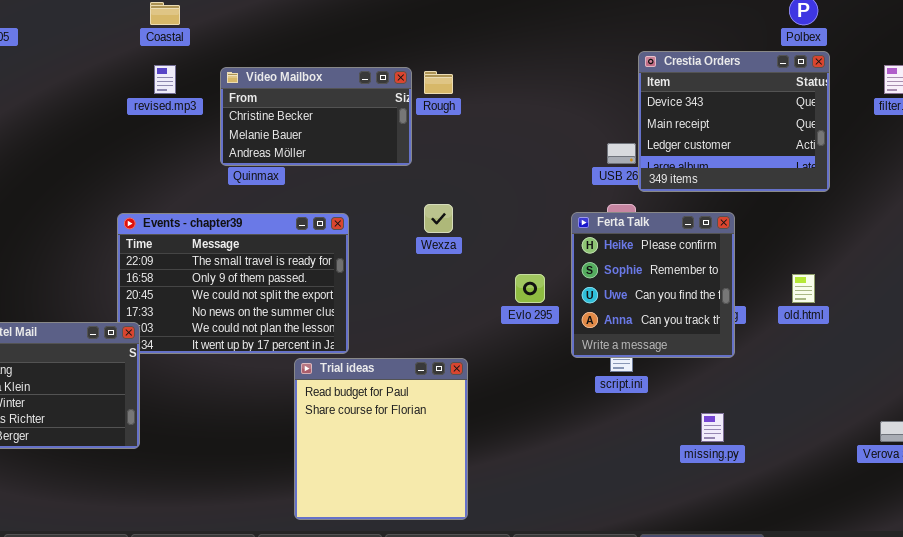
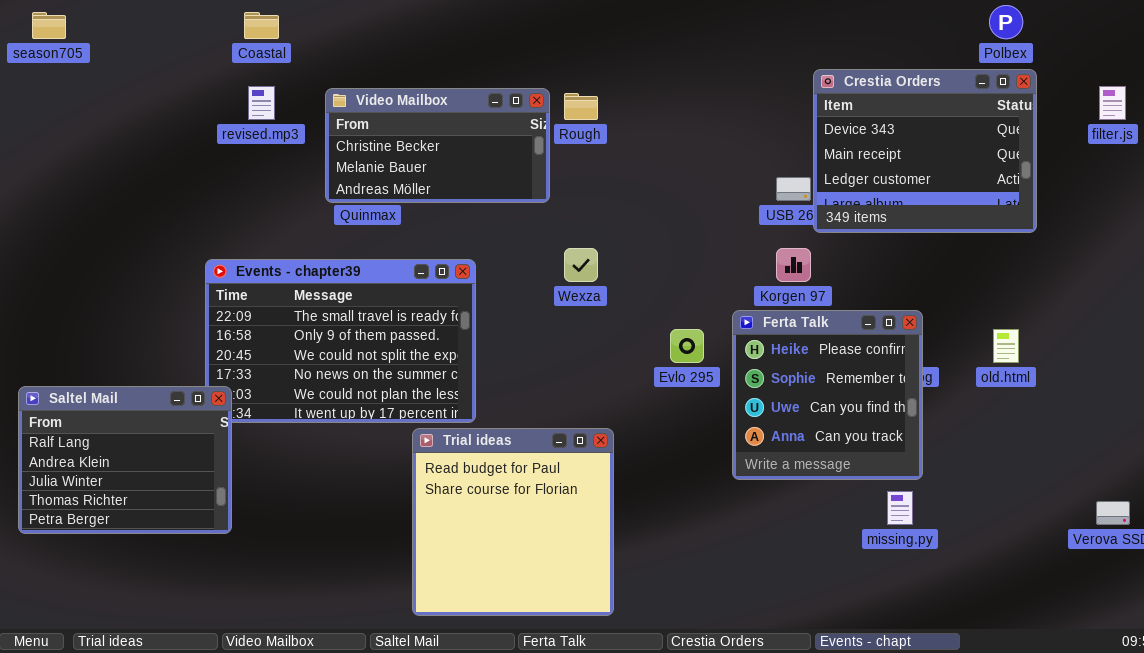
Ferta Talk: [571,212,735,358] -> [732,310,923,480], moved

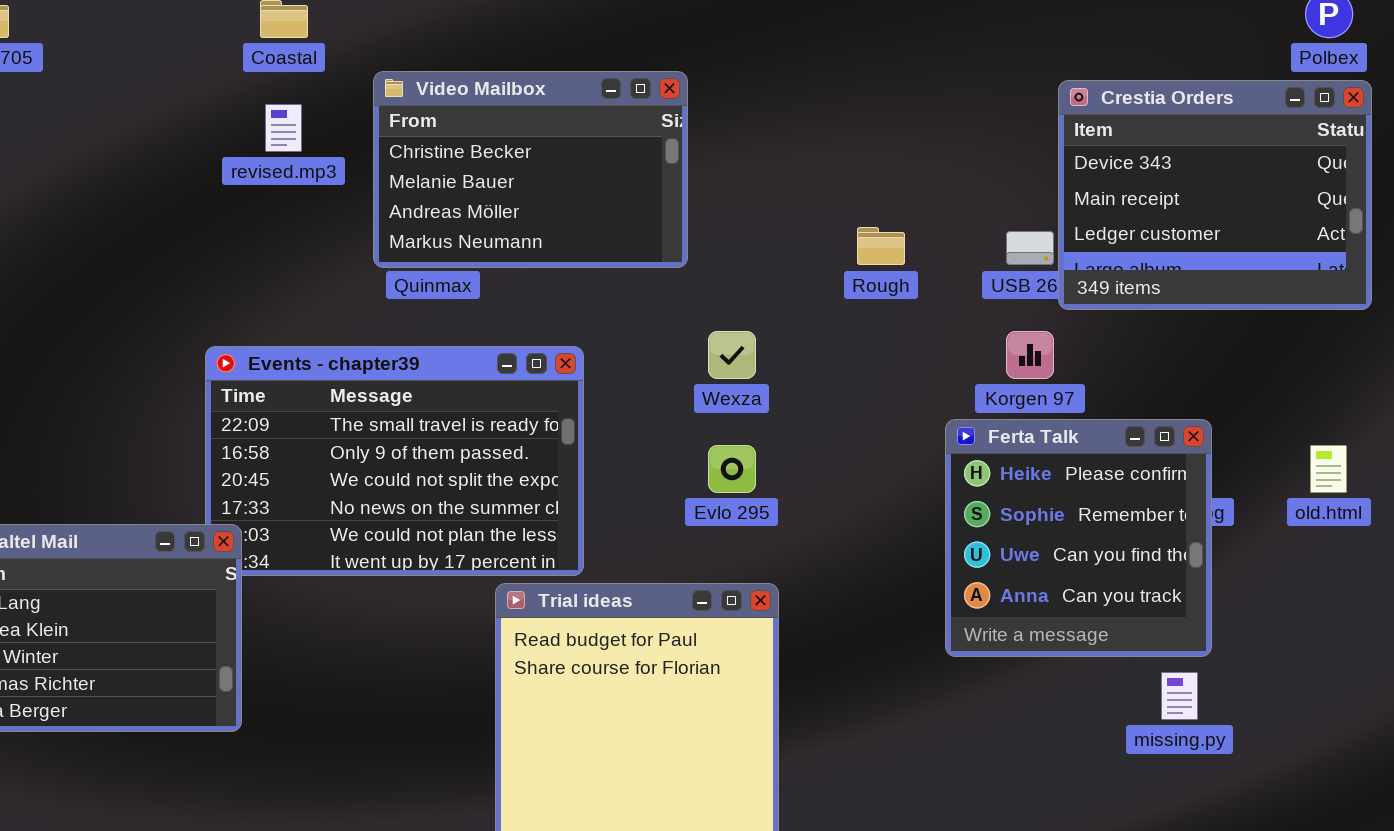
Video Mailbox: [325,88,550,203] -> [373,71,688,268], resized
Rough: [564,93,598,120] -> [857,227,905,265], moved
Evlo 295: [670,329,704,363] -> [708,445,756,493], moved

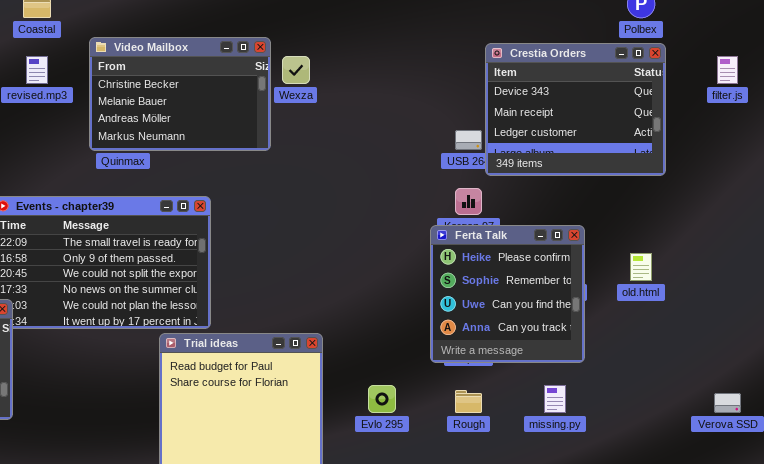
Rough: [857,227,905,265] -> [455,390,482,413], moved
Wexza: [708,331,756,379] -> [282,56,310,84], moved
Ferta Talk: [945,419,1212,657] -> [430,225,585,363], moved
Evlo 295: [708,445,756,493] -> [368,385,396,413], moved

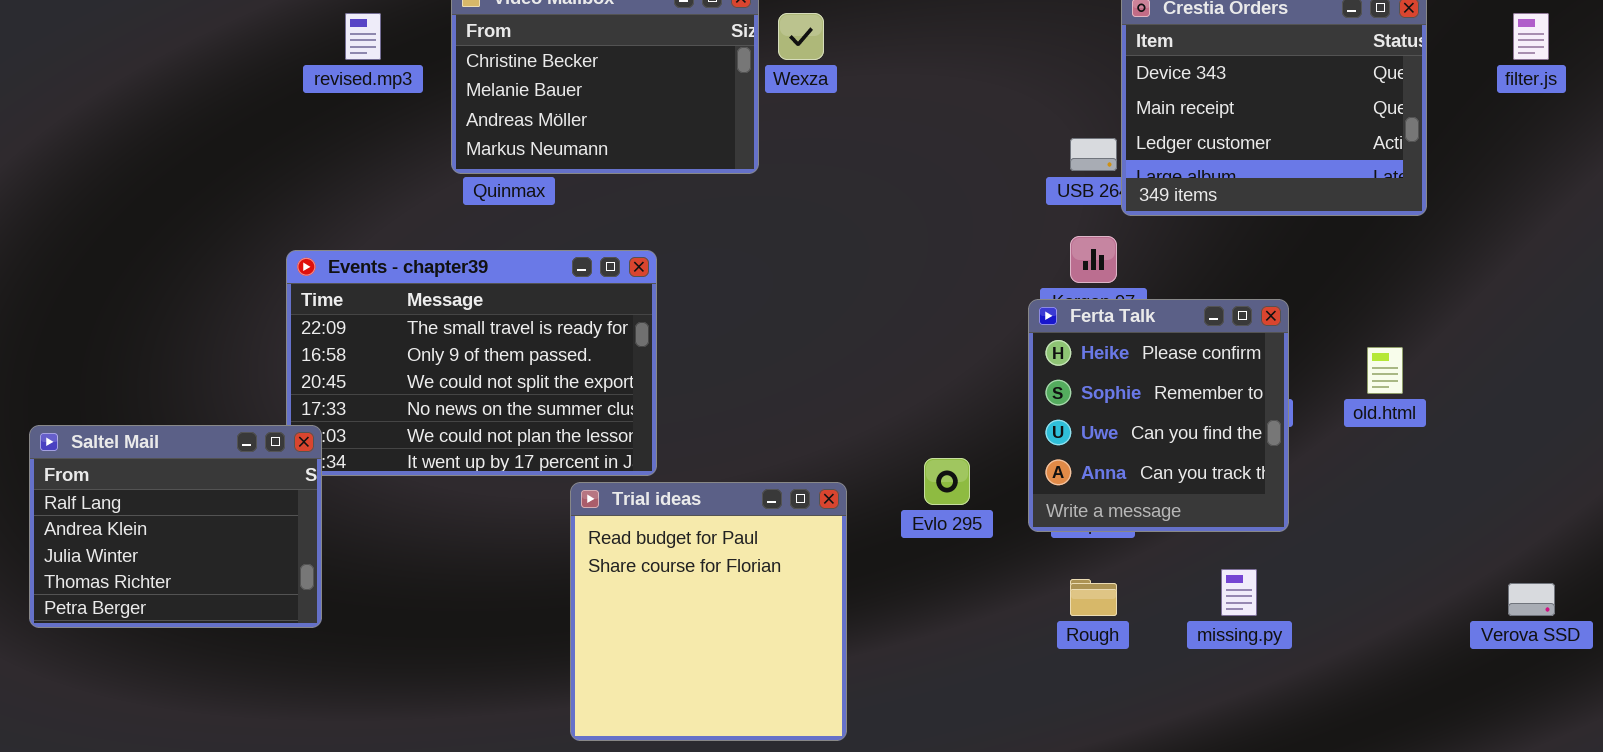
Evlo 295: [368,385,396,413] -> [924,458,970,505], moved

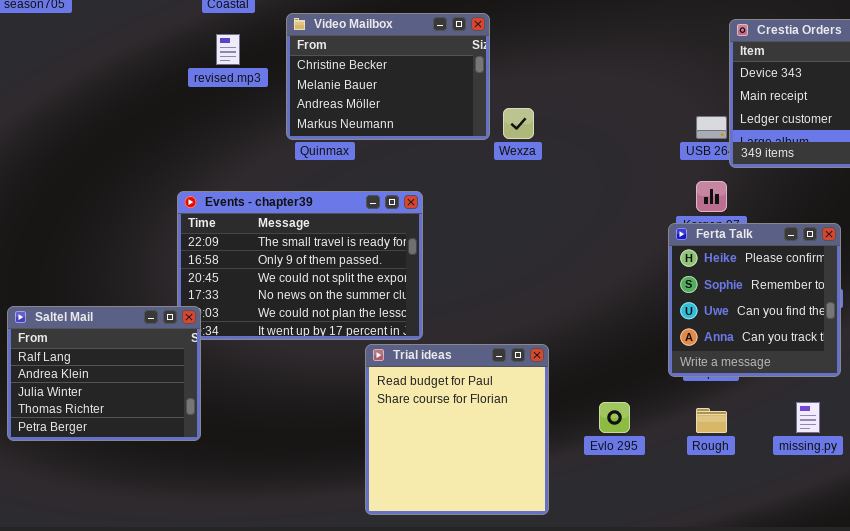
Wexza: [778,13,824,60] -> [503,108,534,139], moved
Evlo 295: [924,458,970,505] -> [599,402,630,433], moved

